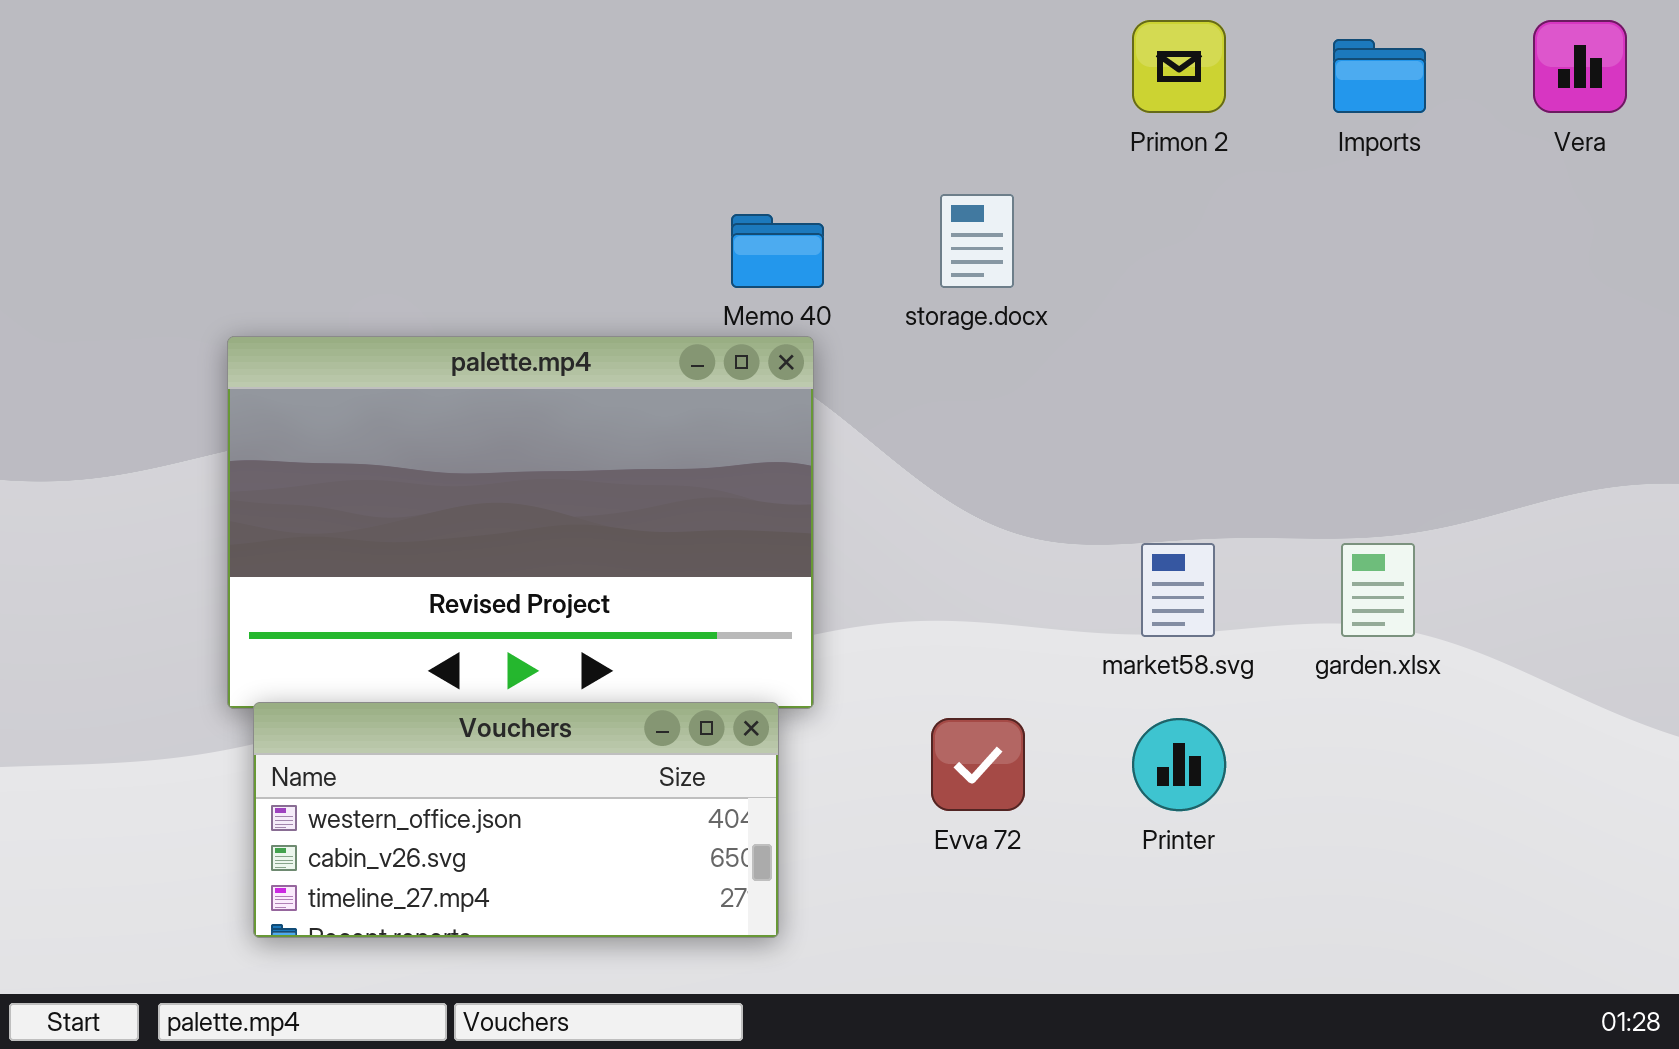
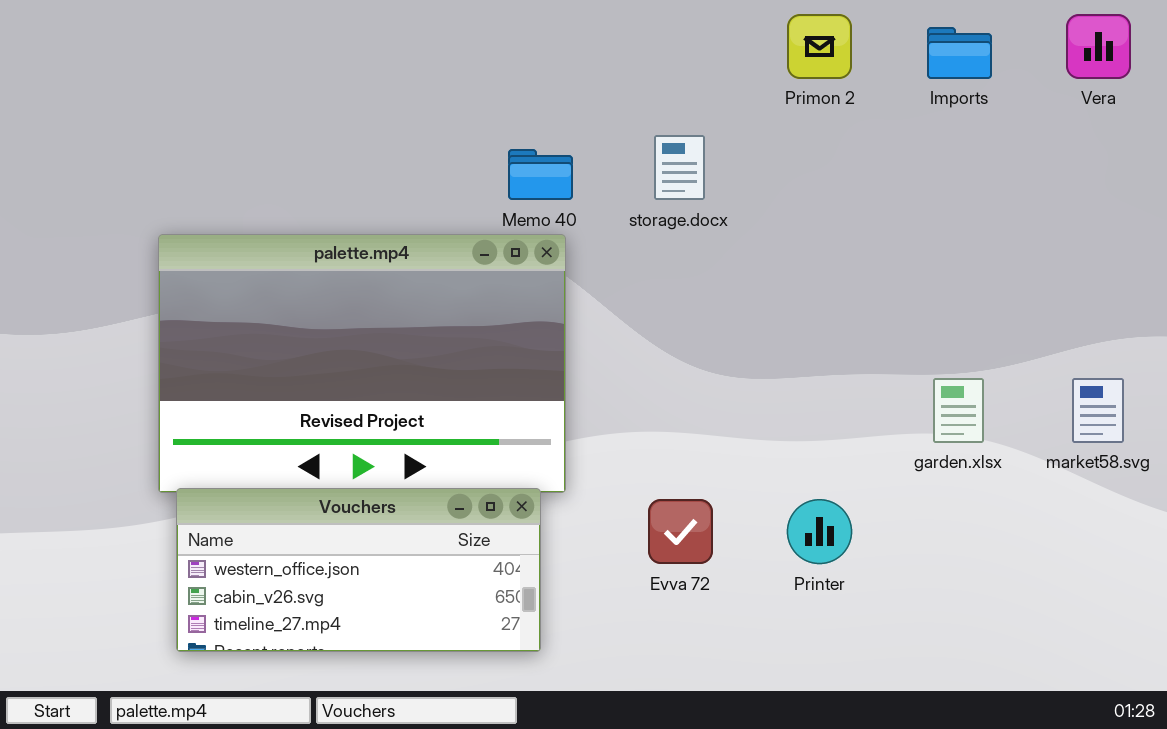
market58.svg: [1141,543,1215,637] -> [1072,378,1124,443], moved

